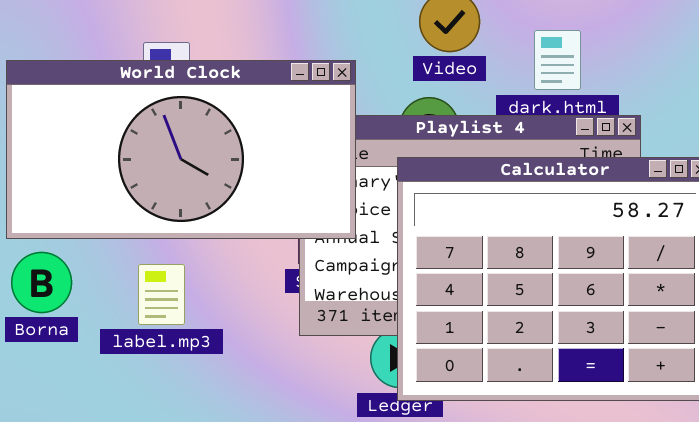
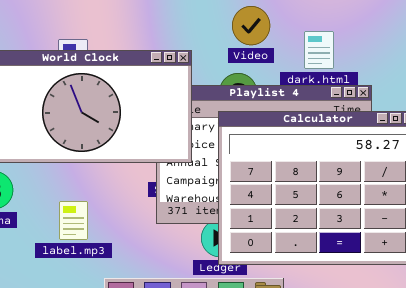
label.mp3: [138,264,185,325] -> [59,201,88,240], moved

